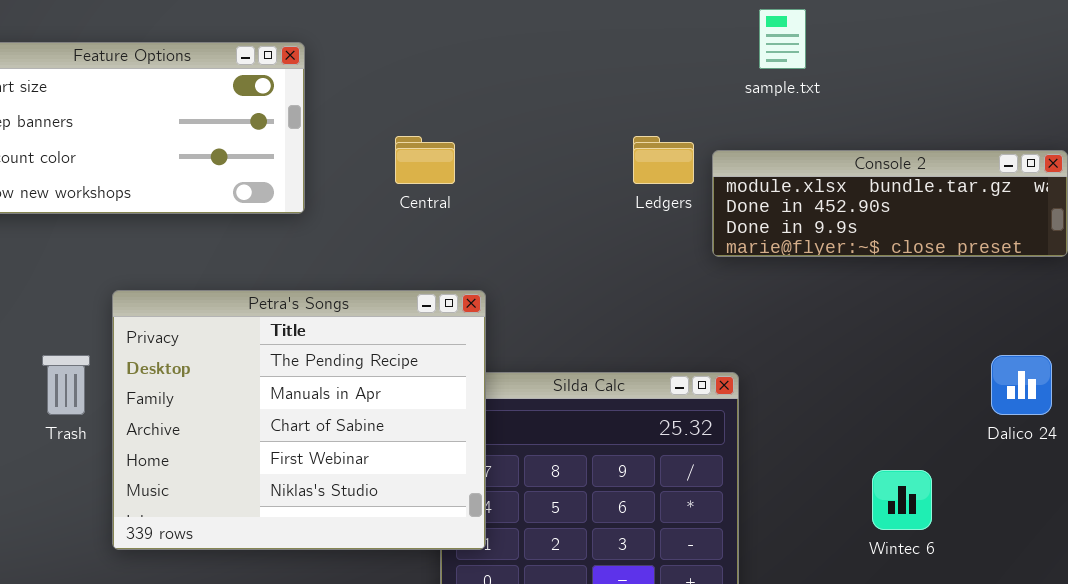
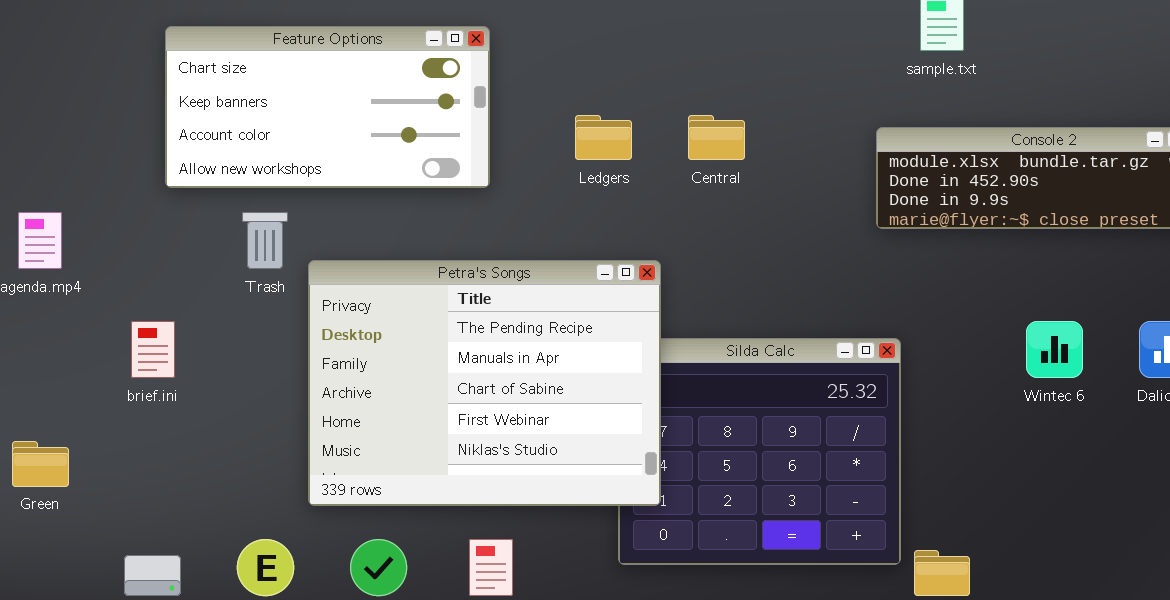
Central: [395,136,455,184] -> [688,115,745,160], moved
Ledgers: [633,136,694,184] -> [575,115,632,160], moved
Trash: [42,355,90,415] -> [242,212,288,269], moved
Wintec 6: [872,470,932,530] -> [1026,321,1083,378], moved

